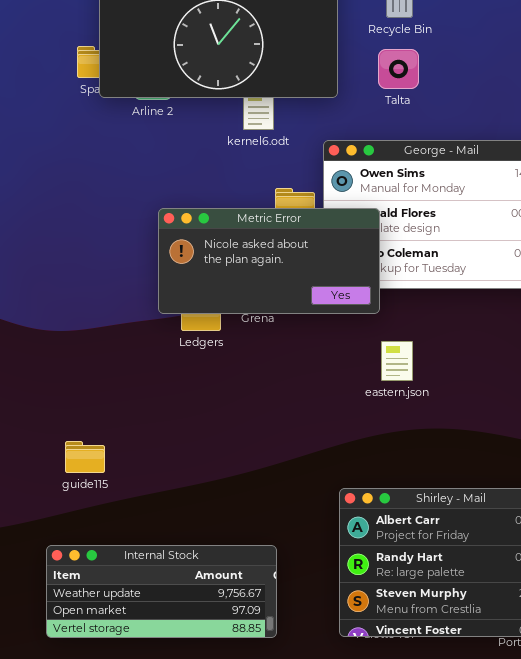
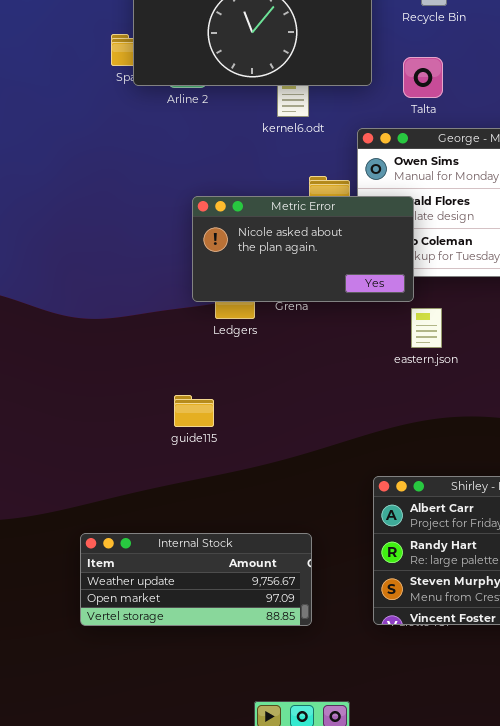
Talta: [378,49,419,89] -> [403,57,443,98], moved
eastern.json: [381,341,413,381] -> [411,308,442,348], moved
guide115: [65,441,105,473] -> [174,395,214,427], moved

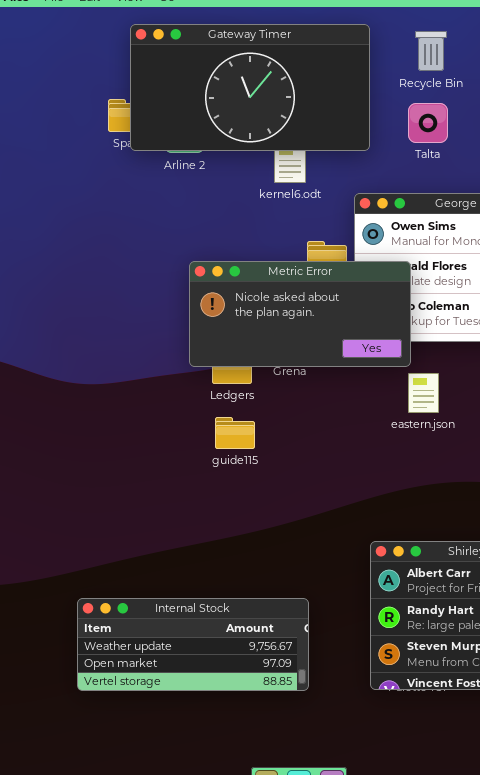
Talta: [403,57,443,98] -> [408,103,448,143], moved
guide115: [174,395,214,427] -> [215,417,255,449], moved

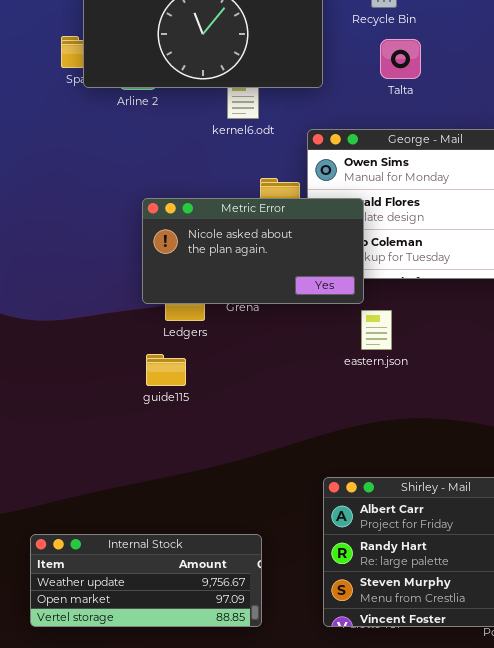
Talta: [408,103,448,143] -> [380,39,421,79], moved
guide115: [215,417,255,449] -> [146,354,186,386], moved

